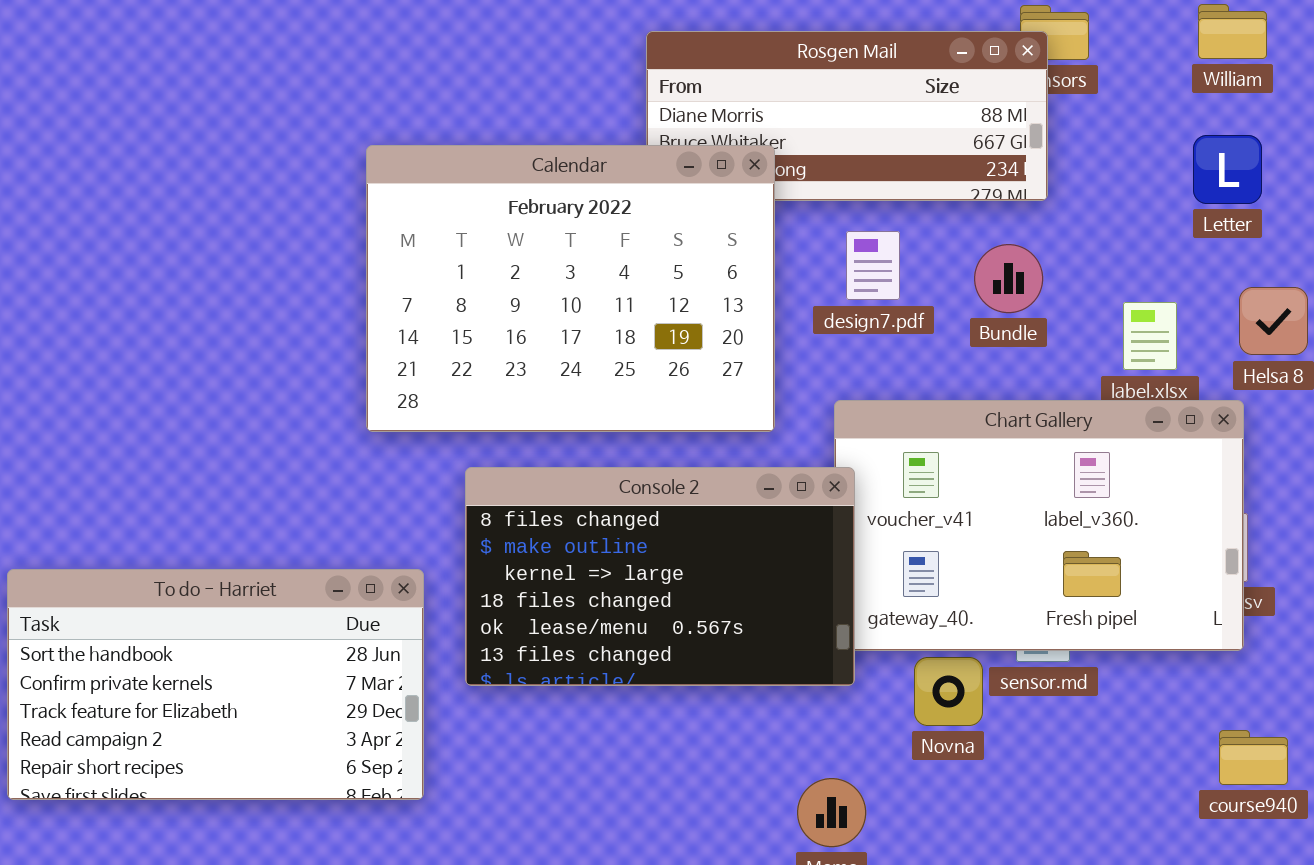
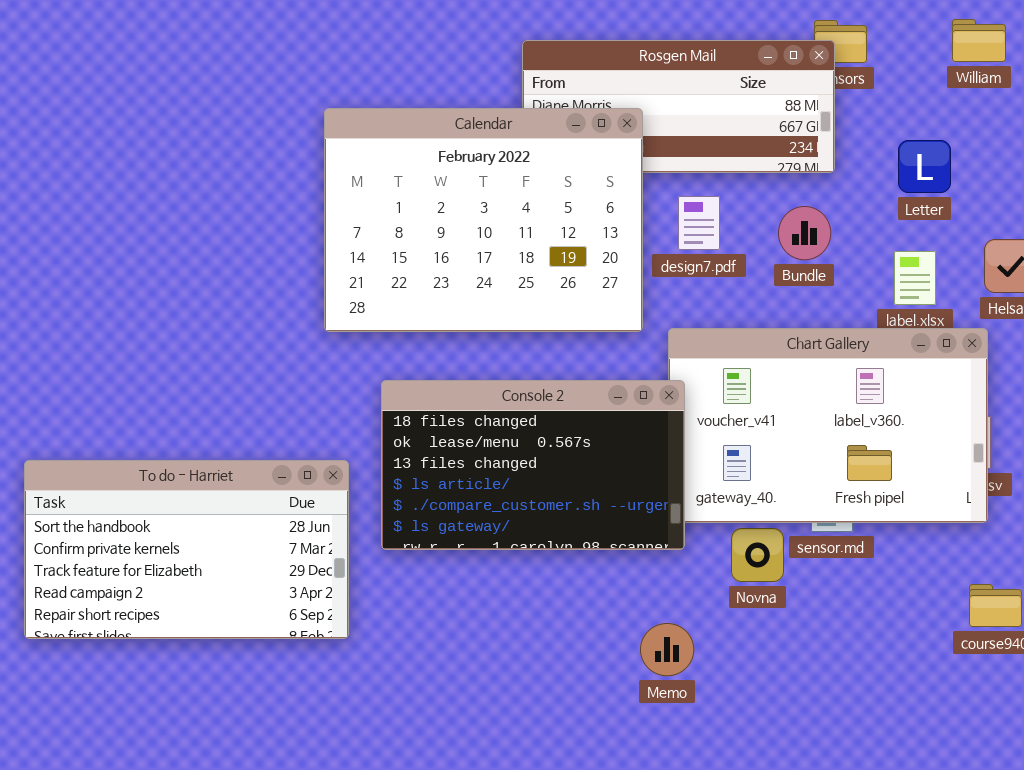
Letter: [1193,135,1262,204] -> [898,140,951,193], moved
Calendar: [366,145,775,432] -> [324,108,643,332], moved
Console 2: [465,467,855,686] -> [381,380,685,550], scrolled down 3 rows

